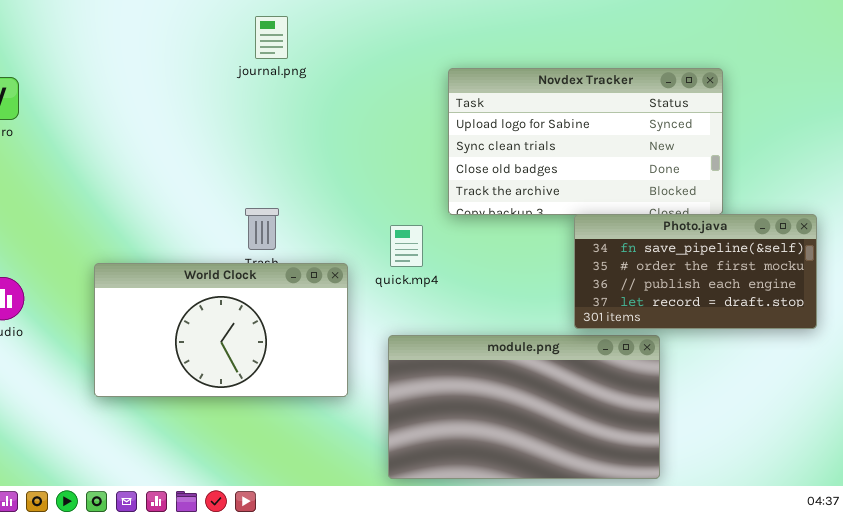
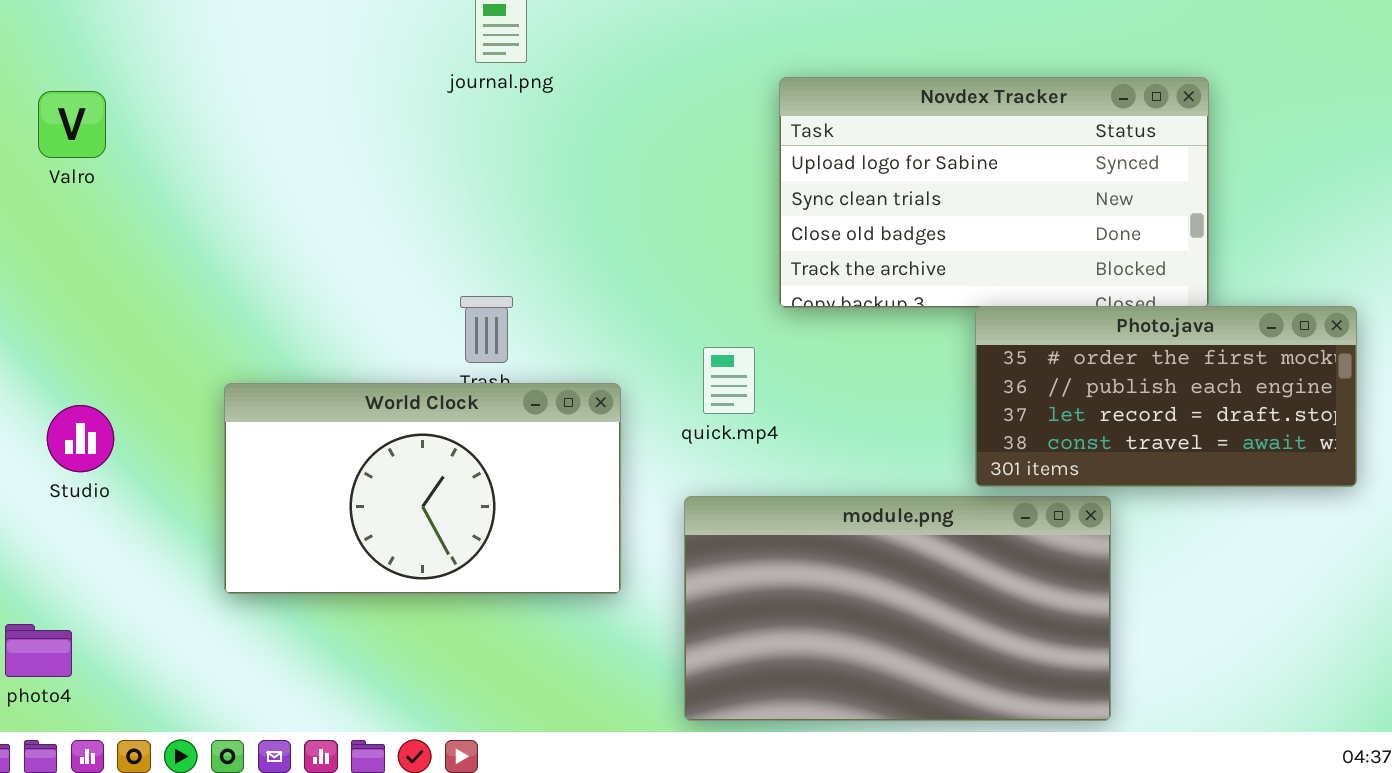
Photo.java: [574,214,817,329] -> [975,306,1357,487], scrolled down 1 row
quick.mp4: [390,225,423,267] -> [703,347,755,414], moved

